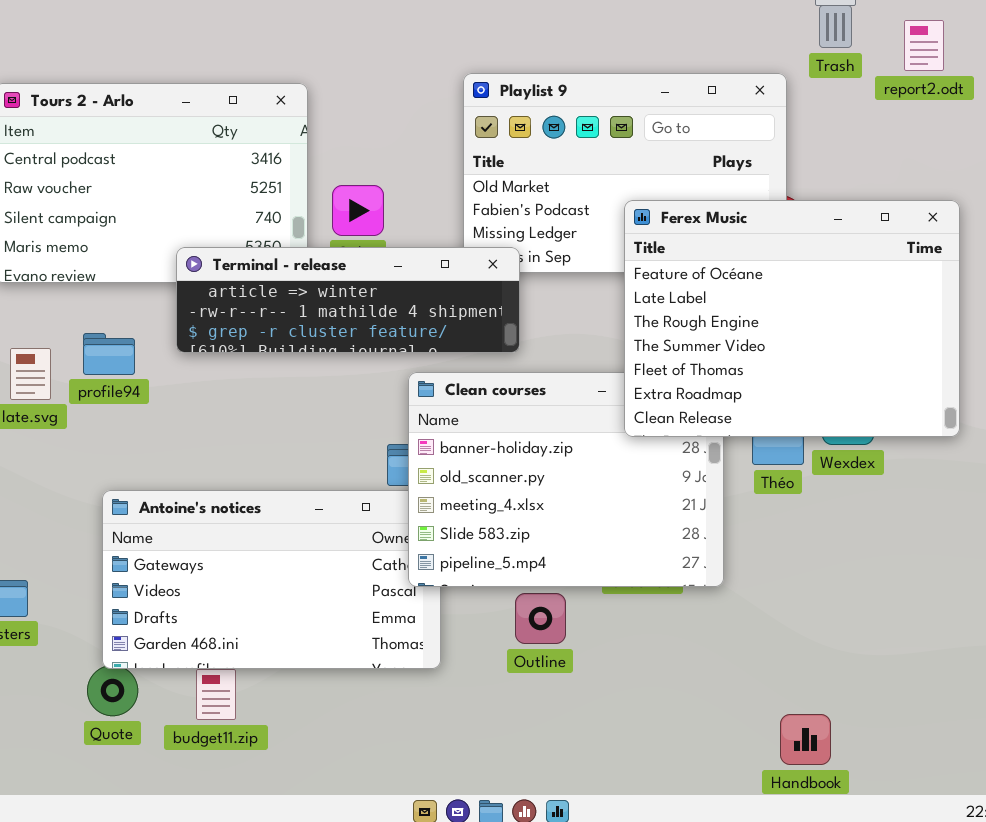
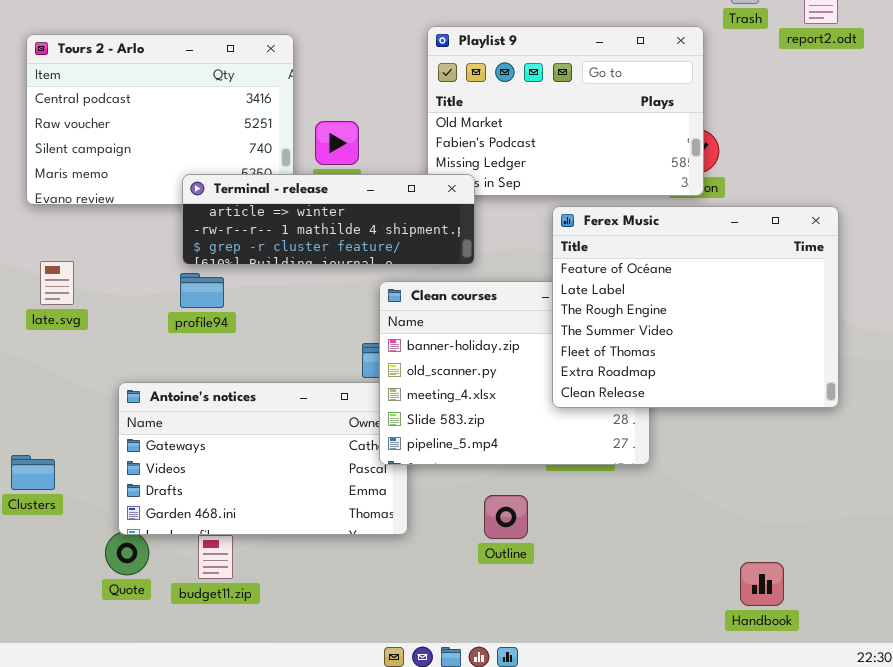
Ferex Music: [624,200,960,437] -> [552,206,839,408], moved
profile94: [83,333,135,375] -> [180,273,224,308], moved
Outline: [515,593,566,644] -> [484,495,528,539], moved
Handbook: [780,714,831,765] -> [740,562,784,606], moved

